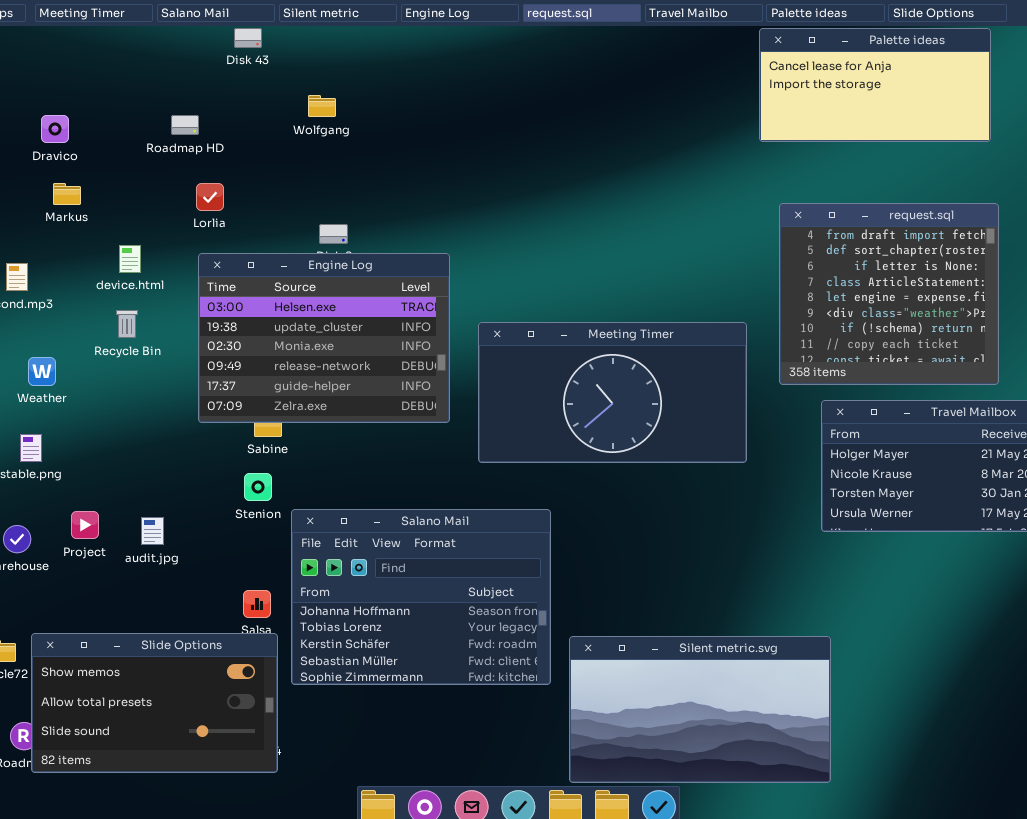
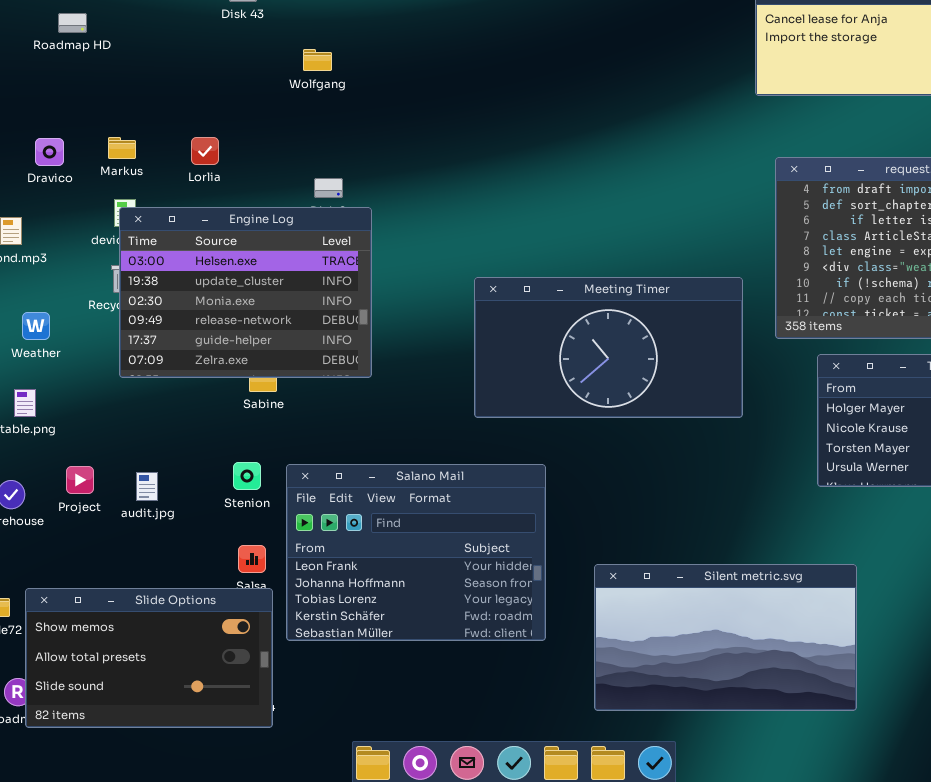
Dravico: [41,115,69,143] -> [35,138,64,166], moved
Roadmap HD: [171,115,199,135] -> [58,13,87,33], moved
Markus: [53,183,81,205] -> [108,137,136,159], moved
Engine Log: [198,253,450,423] -> [119,207,372,378], moved
Stenion: [244,473,272,501] -> [233,462,261,490], moved
Salano Mail: [291,509,551,685] -> [286,464,546,641], scrolled up 1 row
Silent metric.svg: [569,636,831,783] -> [594,564,857,711], moved

